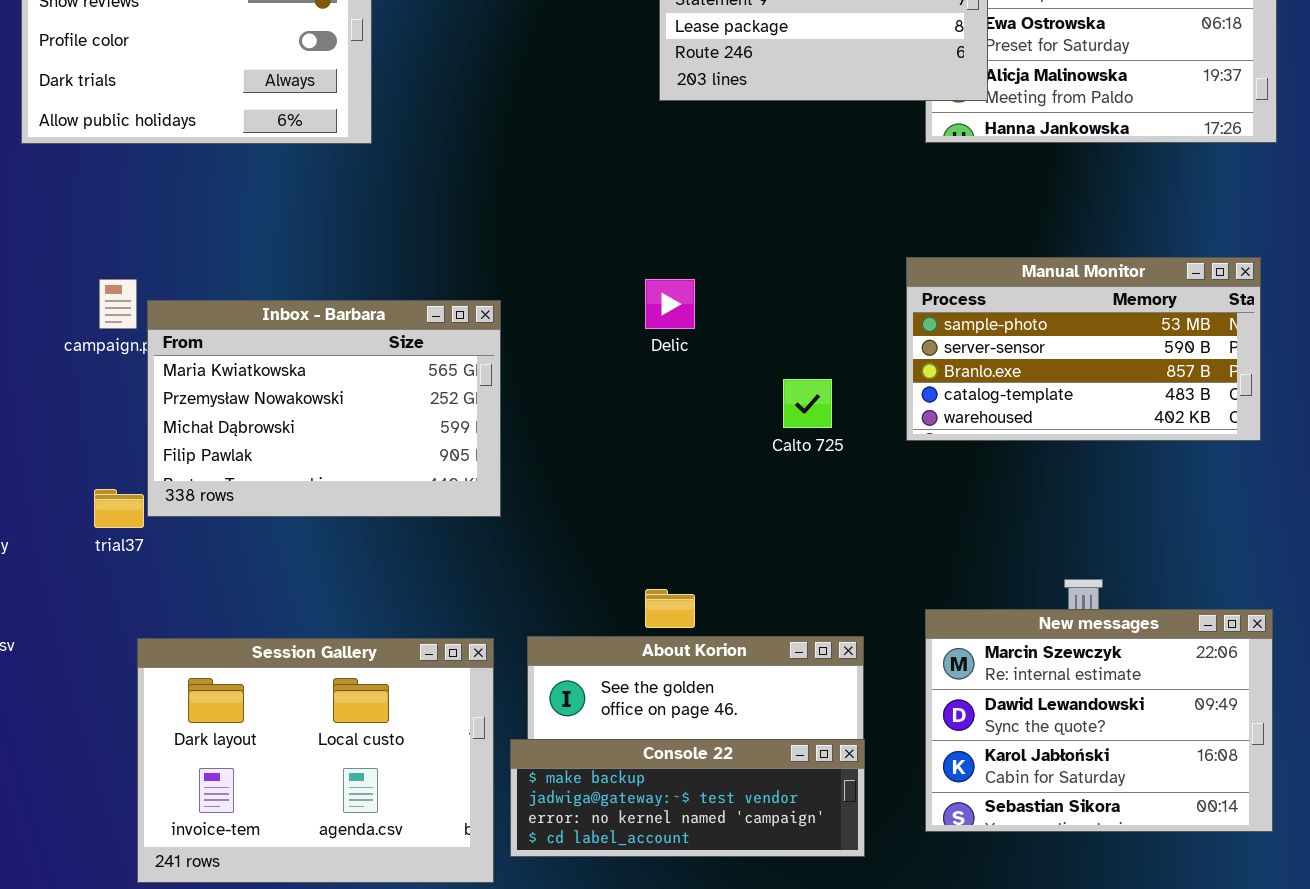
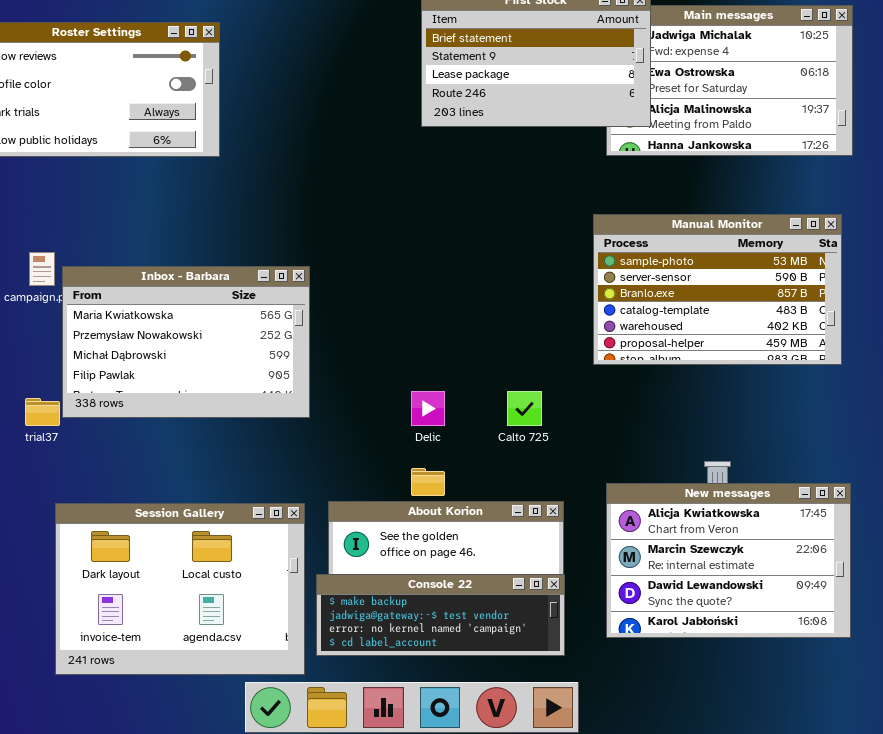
Manual Monitor: [906,257,1261,441] -> [593,214,842,365], resized
Delic: [645,279,695,329] -> [411,391,445,426], moved
Calto 725: [783,379,832,428] -> [507,391,542,426], moved
New messages: [925,609,1273,832] -> [606,483,851,638], scrolled up 1 row

